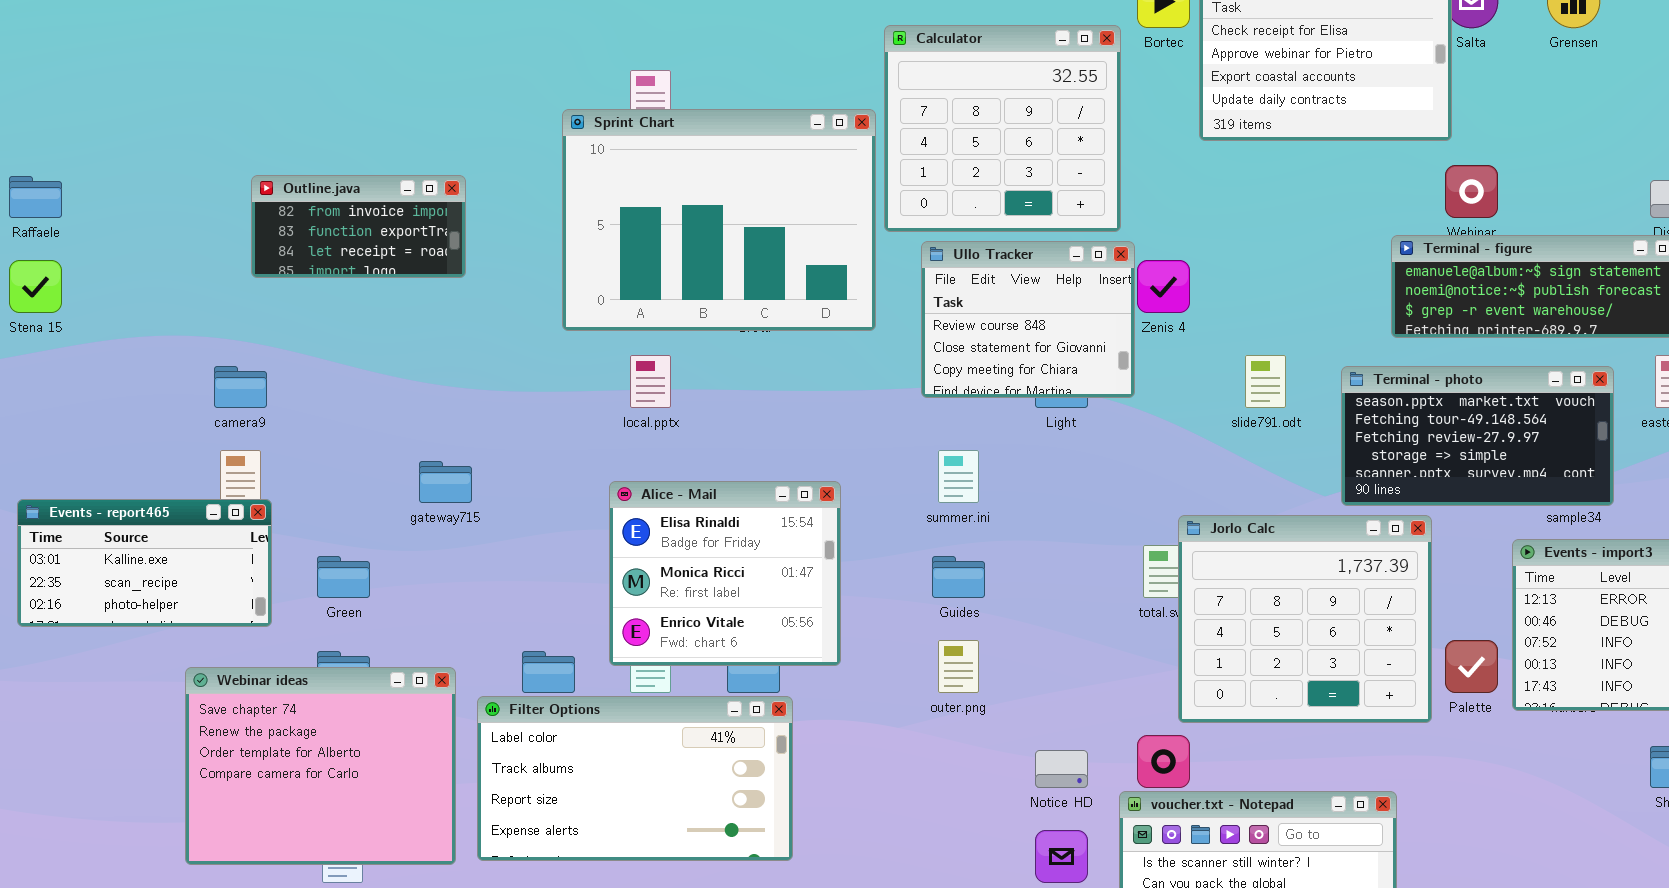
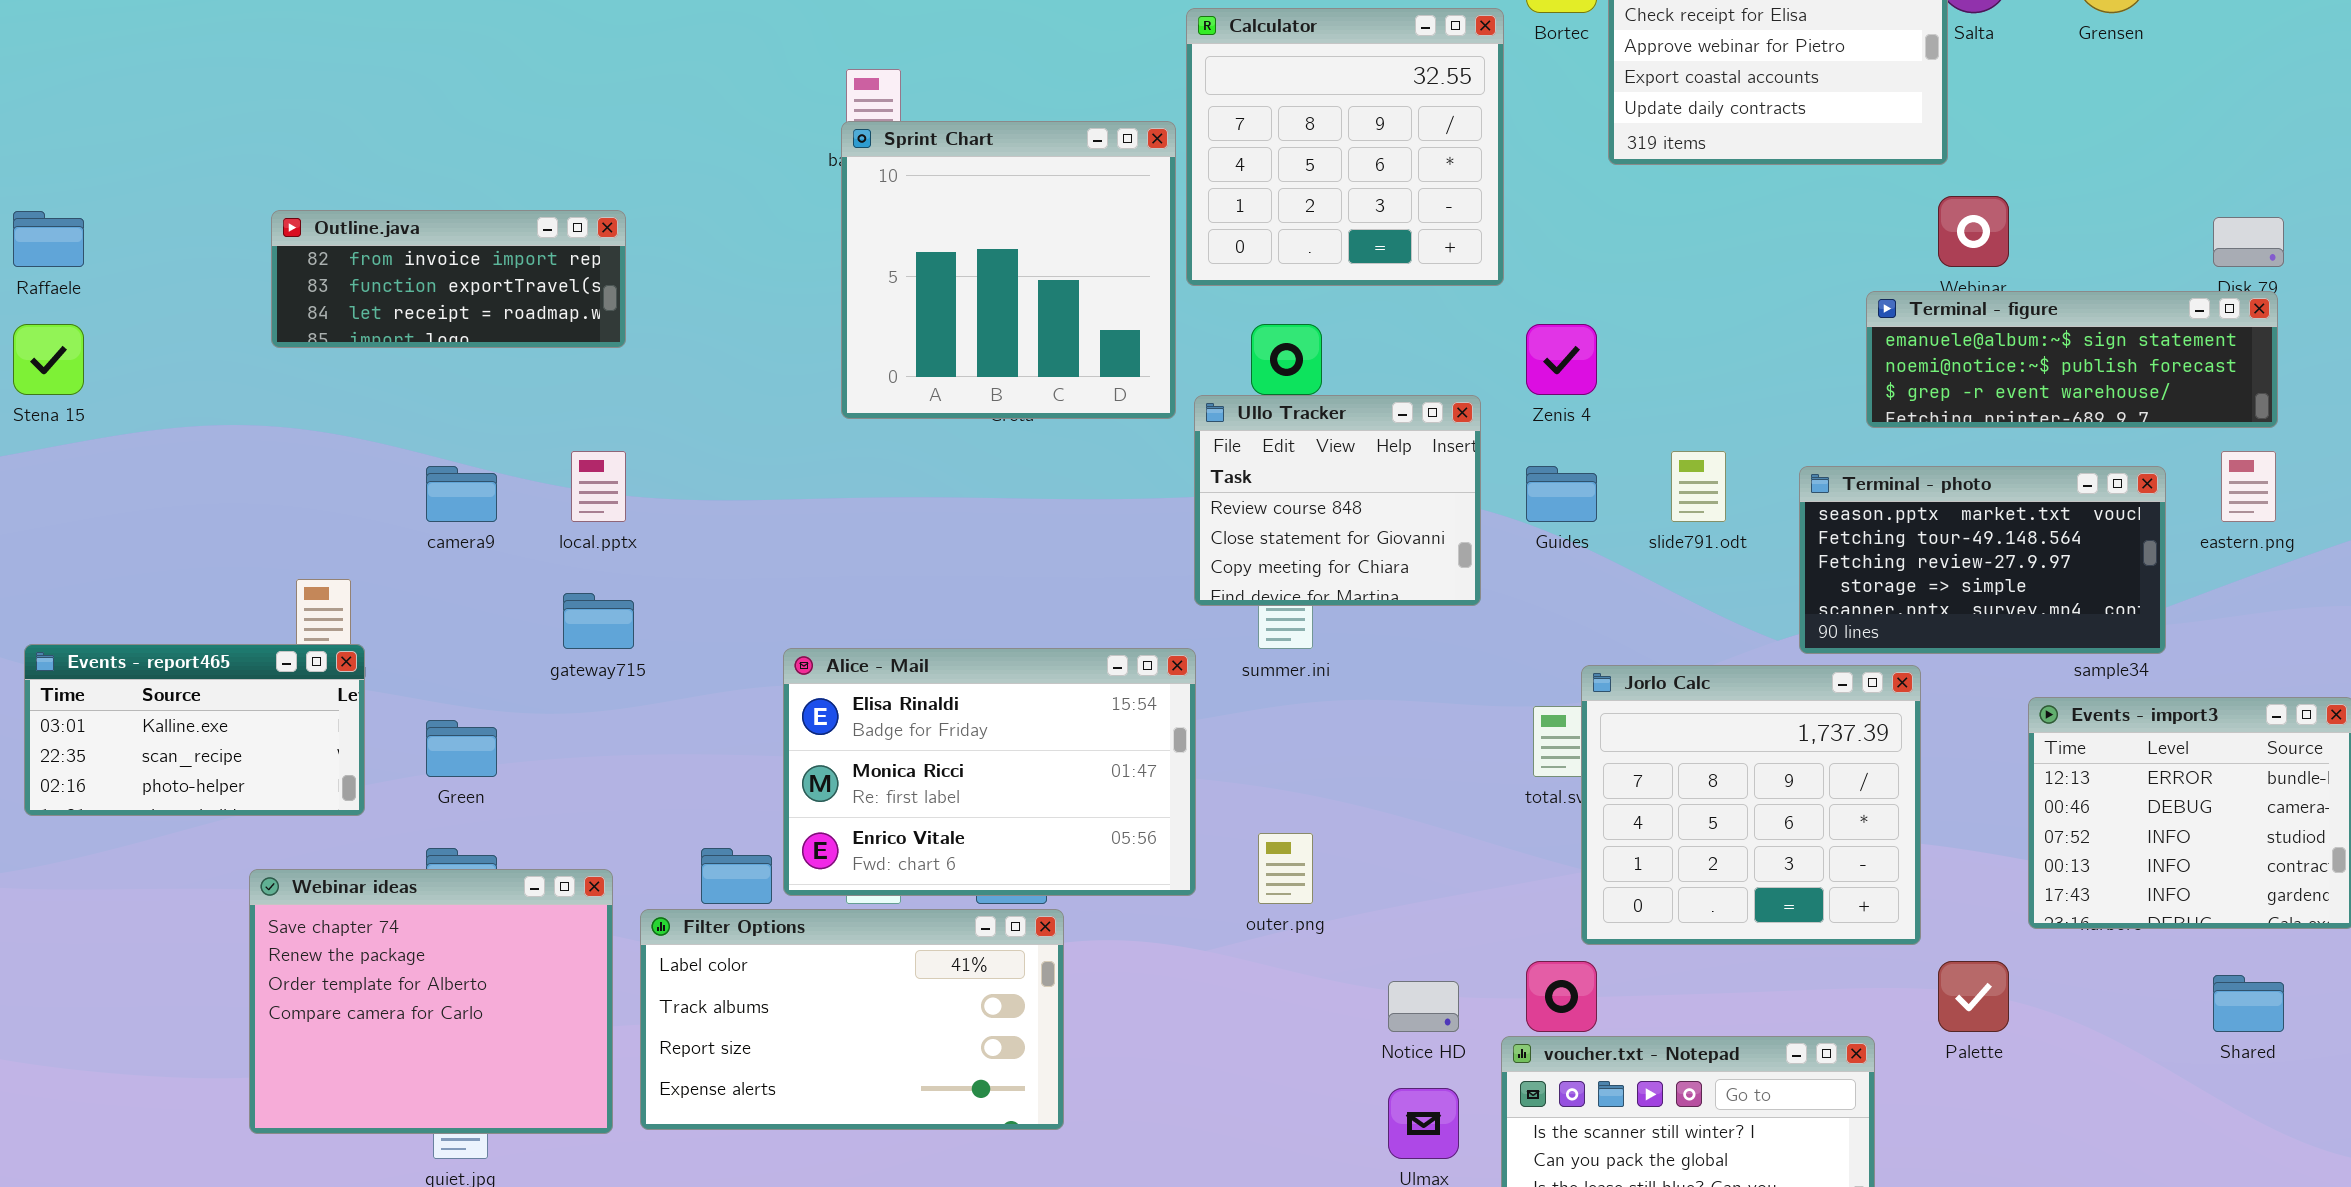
Sprint Chart: [562,109,876,331] -> [841,121,1176,419], resized
Outline.java: [251,175,466,278] -> [271,210,626,348], resized
Ullo Tracker: [921,241,1135,398] -> [1194,395,1481,606], moved
local.pptx: [630,355,671,408] -> [571,451,626,522], moved
camera9: [214,366,267,408] -> [426,466,497,522], moved
Alice - Mail: [609,481,841,666] -> [783,648,1196,896], moved, resized
Guides: [932,556,985,598] -> [1526,466,1597,522], moved
Palette: [1445,640,1498,693] -> [1938,961,2009,1032], moved

